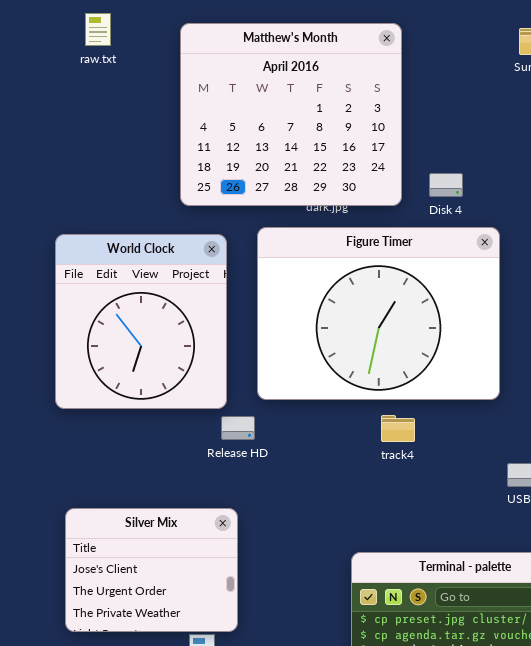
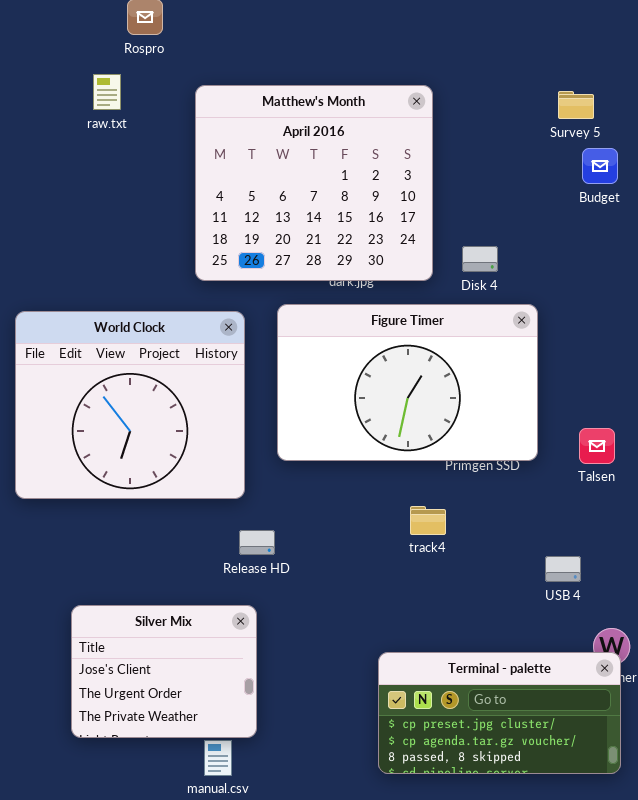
Figure Timer: [257,227,500,400] -> [277,304,538,461], resized
World Clock: [55,234,227,409] -> [15,311,245,499], resized
Release HD: [221,416,255,440] -> [239,530,275,555], moved

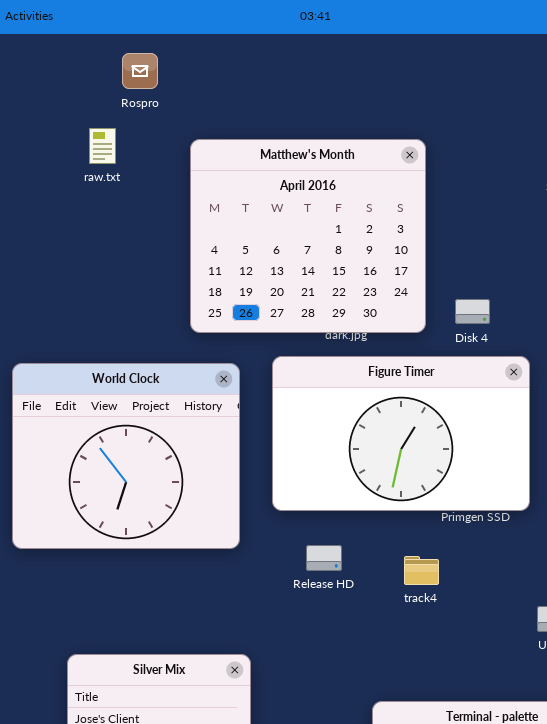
Release HD: [239,530,275,555] -> [306,545,342,571], moved

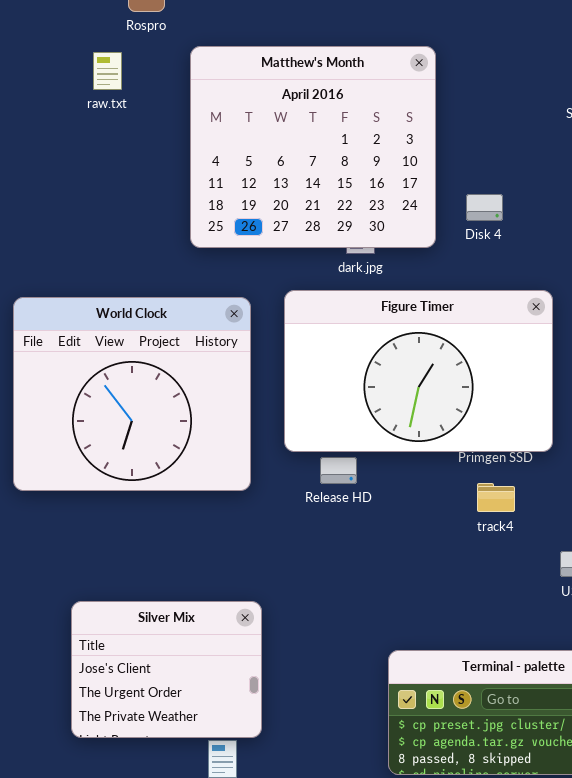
Matthew's Month: [190,139,426,333] -> [190,46,436,248], moved
Disk 4: [455,299,490,324] -> [466,194,503,221], moved
Release HD: [306,545,342,571] -> [320,457,357,484], moved
track4: [404,556,439,585] -> [477,483,515,512], moved

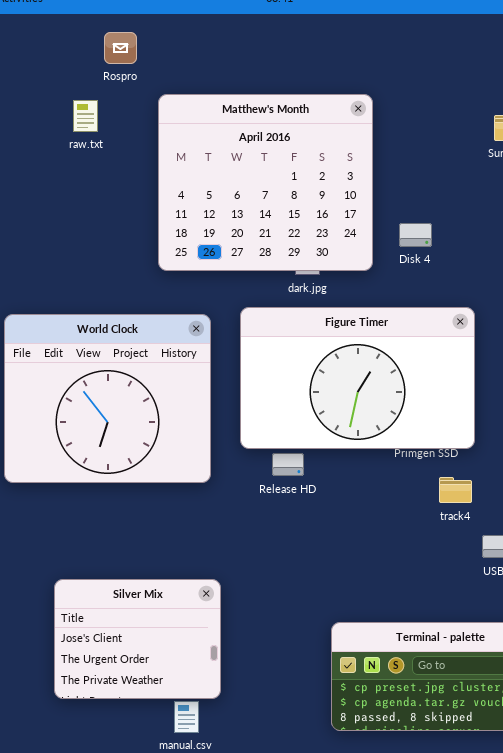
track4: [477,483,515,512] -> [439,477,472,503], moved

